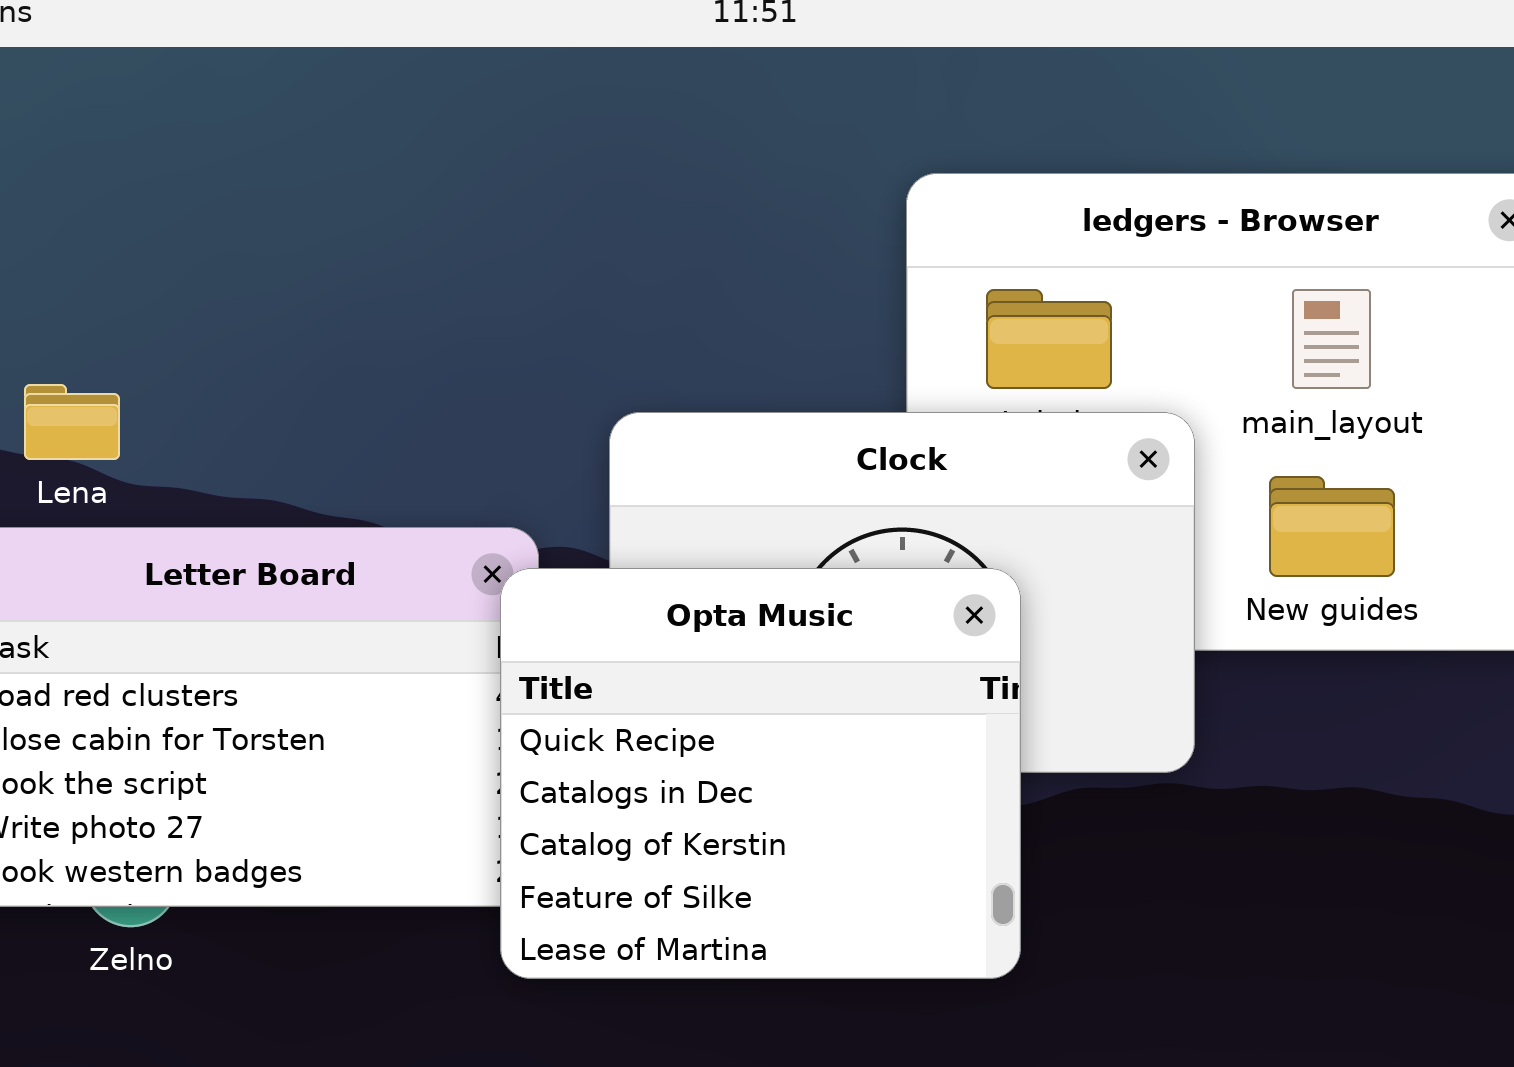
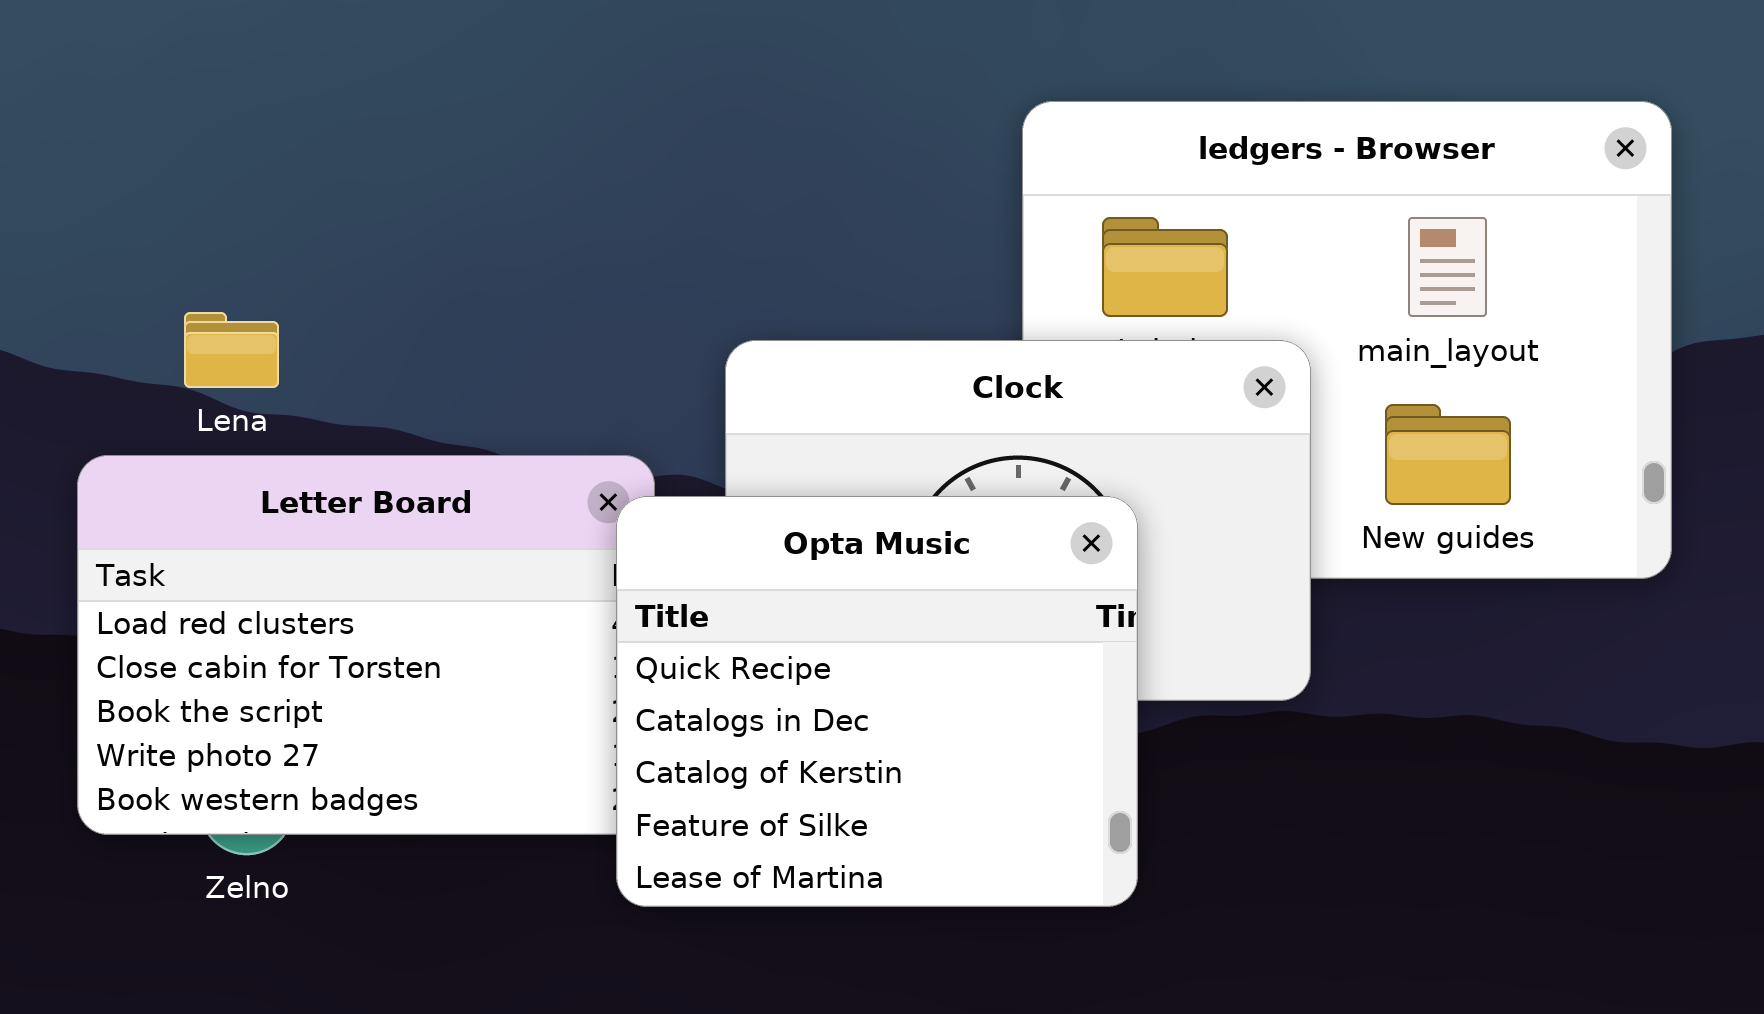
Lena: [24,384,120,460] -> [184,312,279,388], moved

